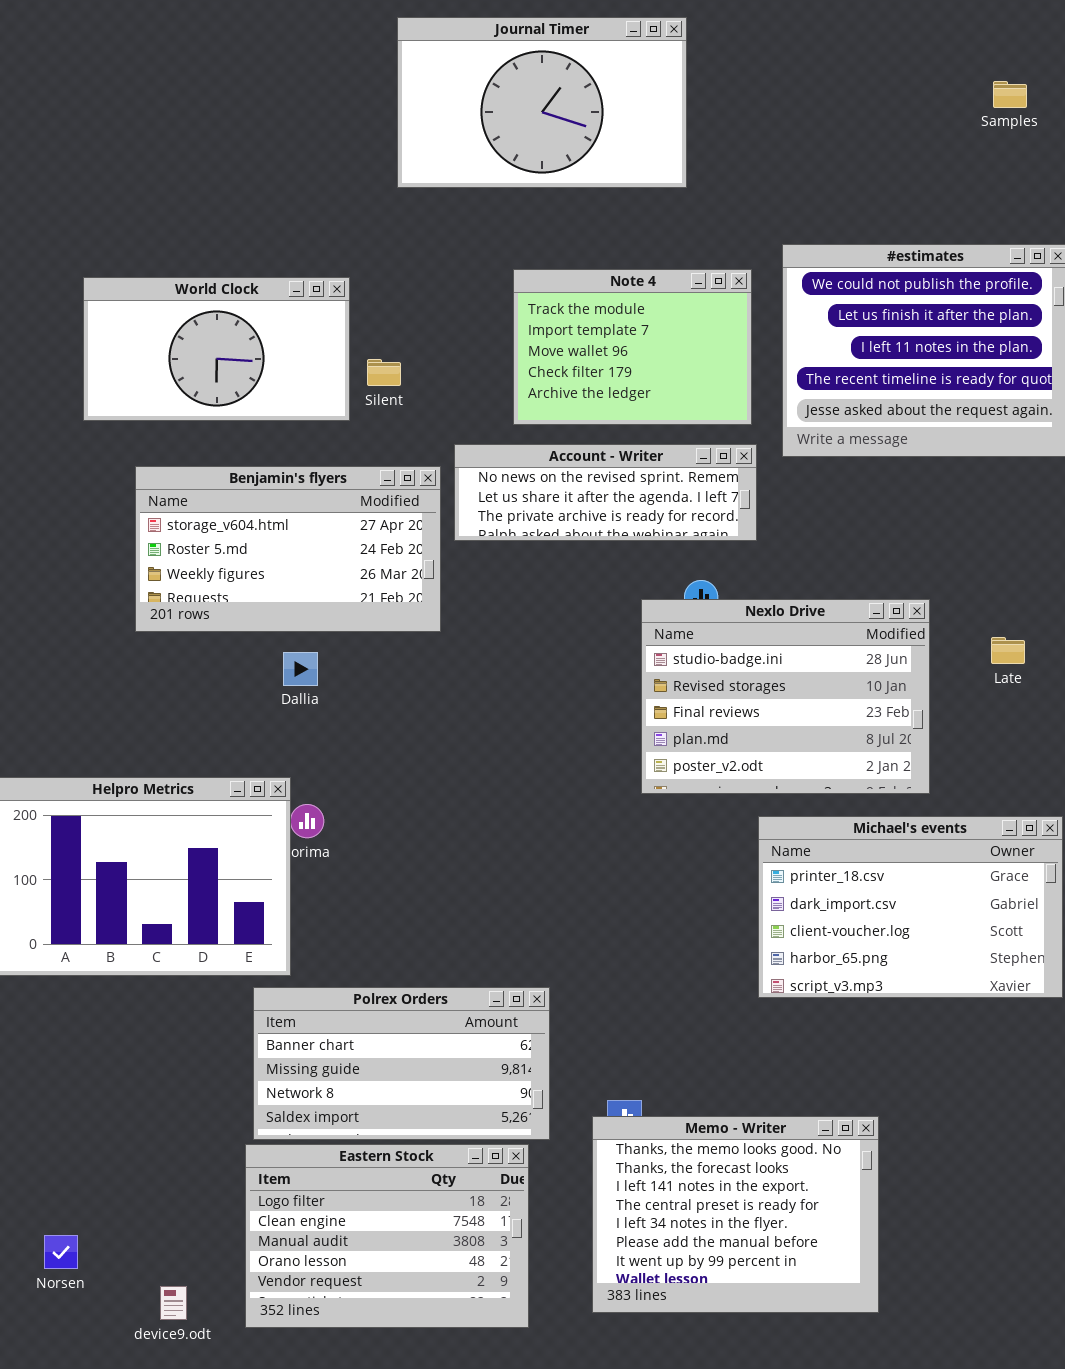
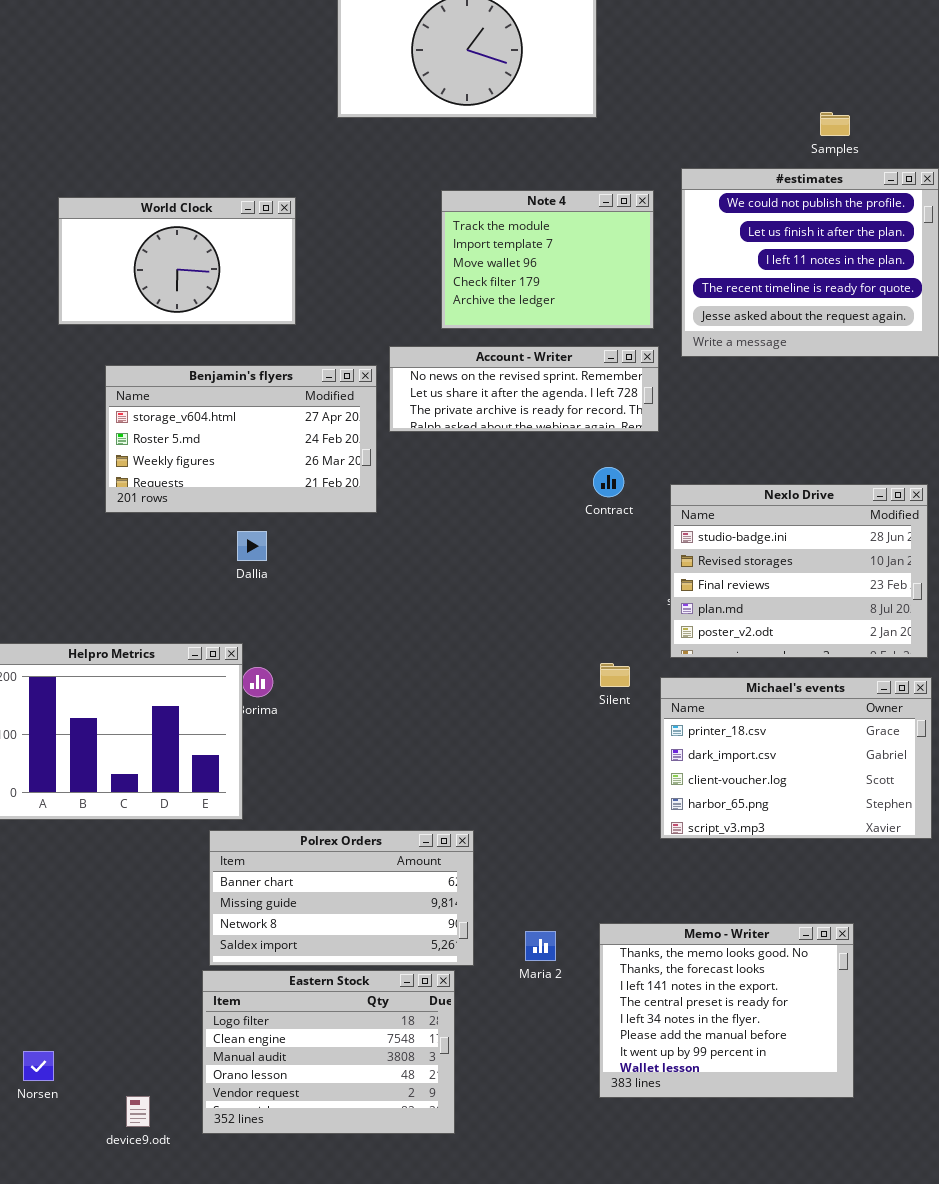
Samples: [993,81,1027,108] -> [820,112,850,136], moved
Silent: [367,359,401,386] -> [600,663,630,687], moved
Nexlo Drive: [641,599,930,794] -> [670,484,928,658], moved
Memo - Writer: [592,1116,879,1313] -> [599,923,854,1098], moved

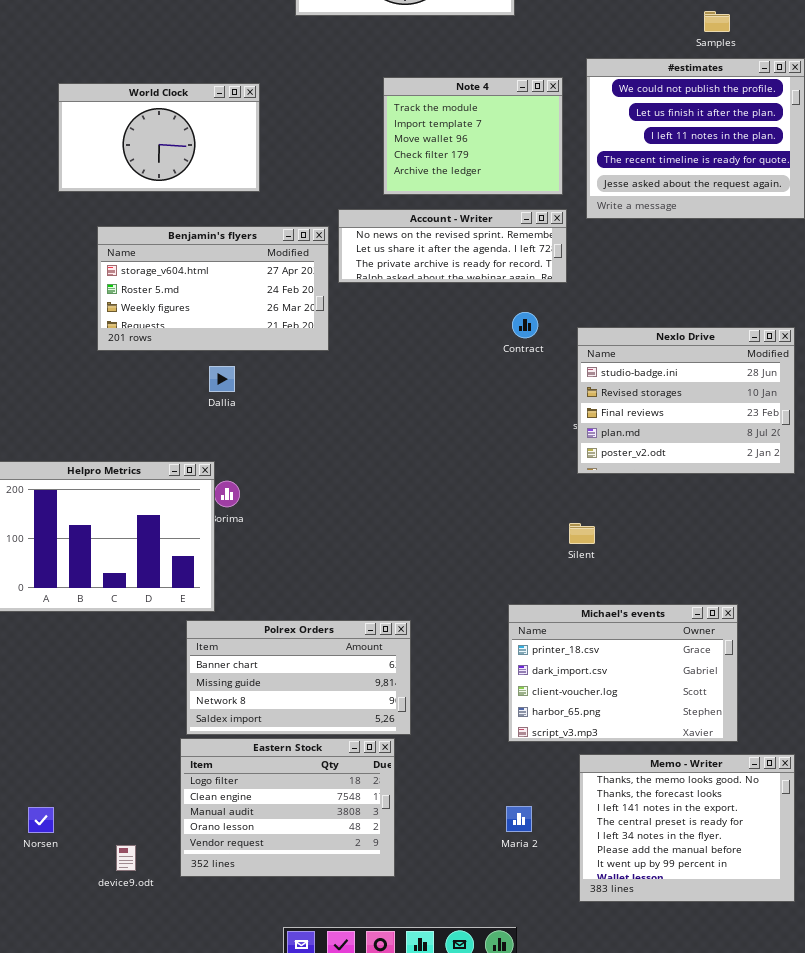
Silent: [600,663,630,687] -> [569,523,595,544], moved
Michael's events: [660,677,932,839] -> [508,604,738,742], moved
Memo - Writer: [599,923,854,1098] -> [579,754,795,902], moved
Maria 2: [525,931,556,961] -> [506,806,532,832], moved

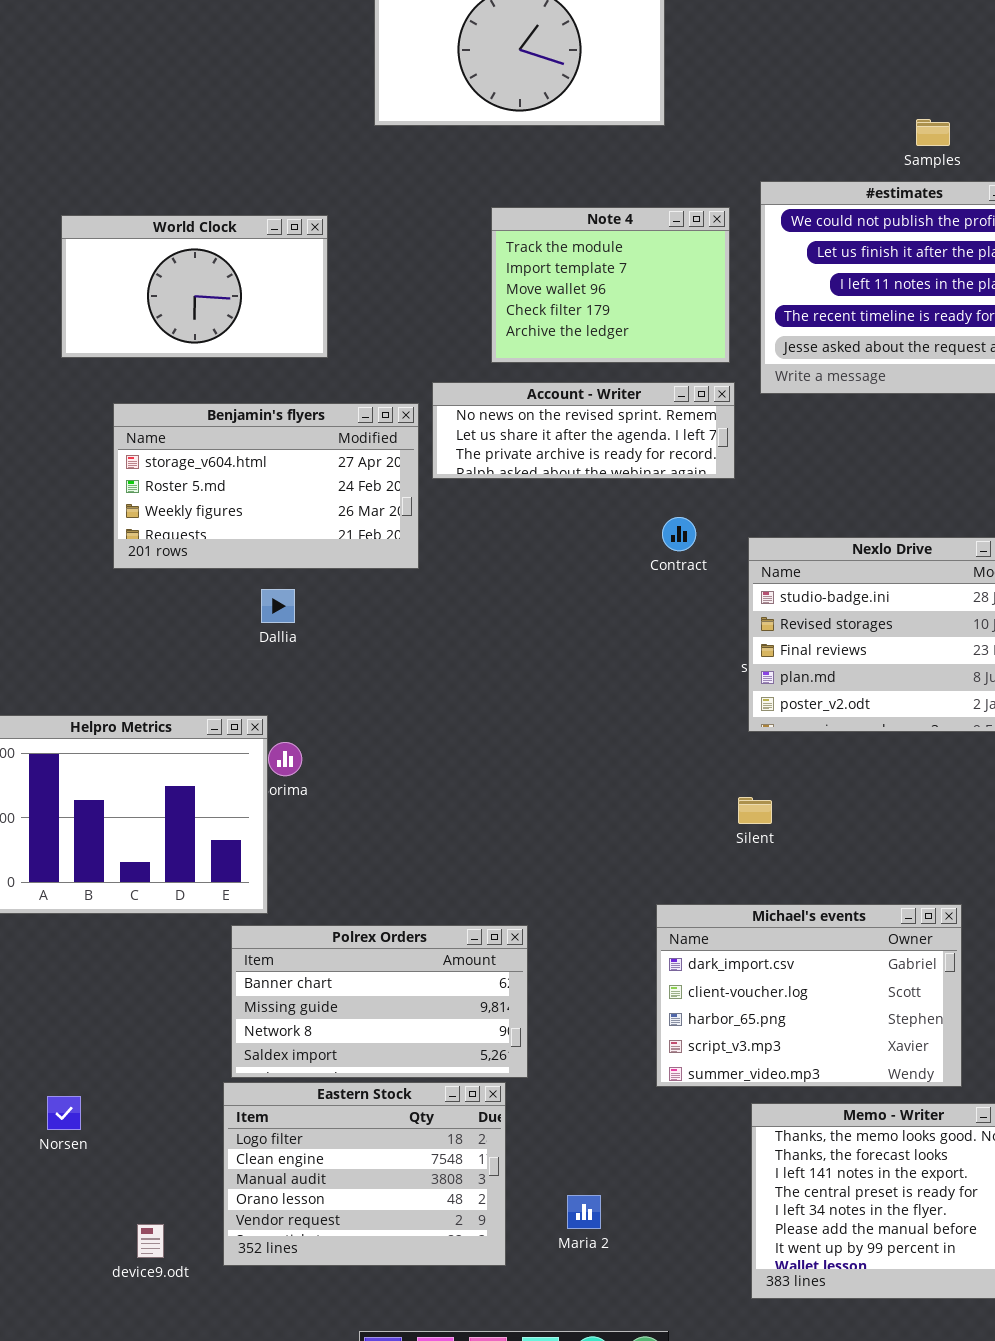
Michael's events: [508,604,738,742] -> [656,904,962,1087], scrolled down 1 row
Maria 2: [506,806,532,832] -> [567,1195,601,1229], moved
Norsen: [28,807,54,833] -> [47,1096,81,1130], moved

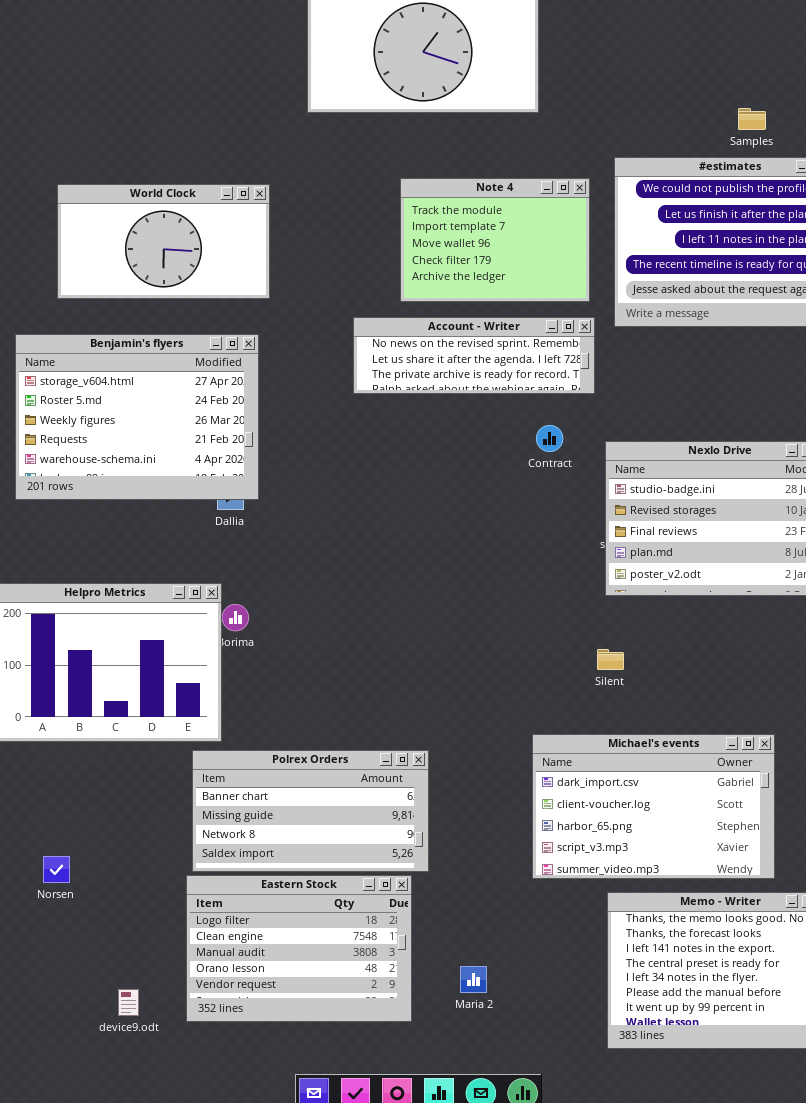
Benjamin's flyers: [113,403,419,569] -> [15,334,259,500], moved, resized
Norsen: [47,1096,81,1130] -> [43,856,70,883], moved

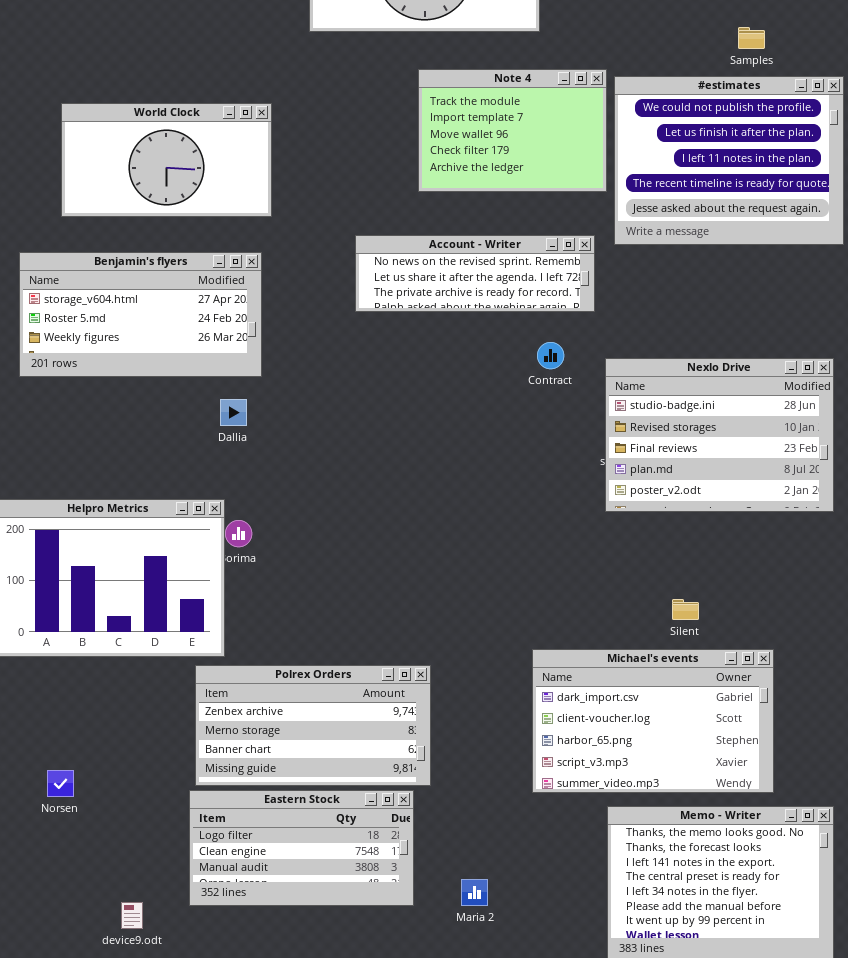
Note 4: [400,178,590,302] -> [418,69,607,192], moved
Benjamin's flyers: [15,334,259,500] -> [19,252,262,377], resized
Silent: [597,649,624,670] -> [672,599,699,620], moved
Polrex Orders: [192,750,429,872] -> [195,665,431,786], scrolled up 2 rows
Eastern Stock: [186,875,412,1022] -> [189,790,414,906], resized

